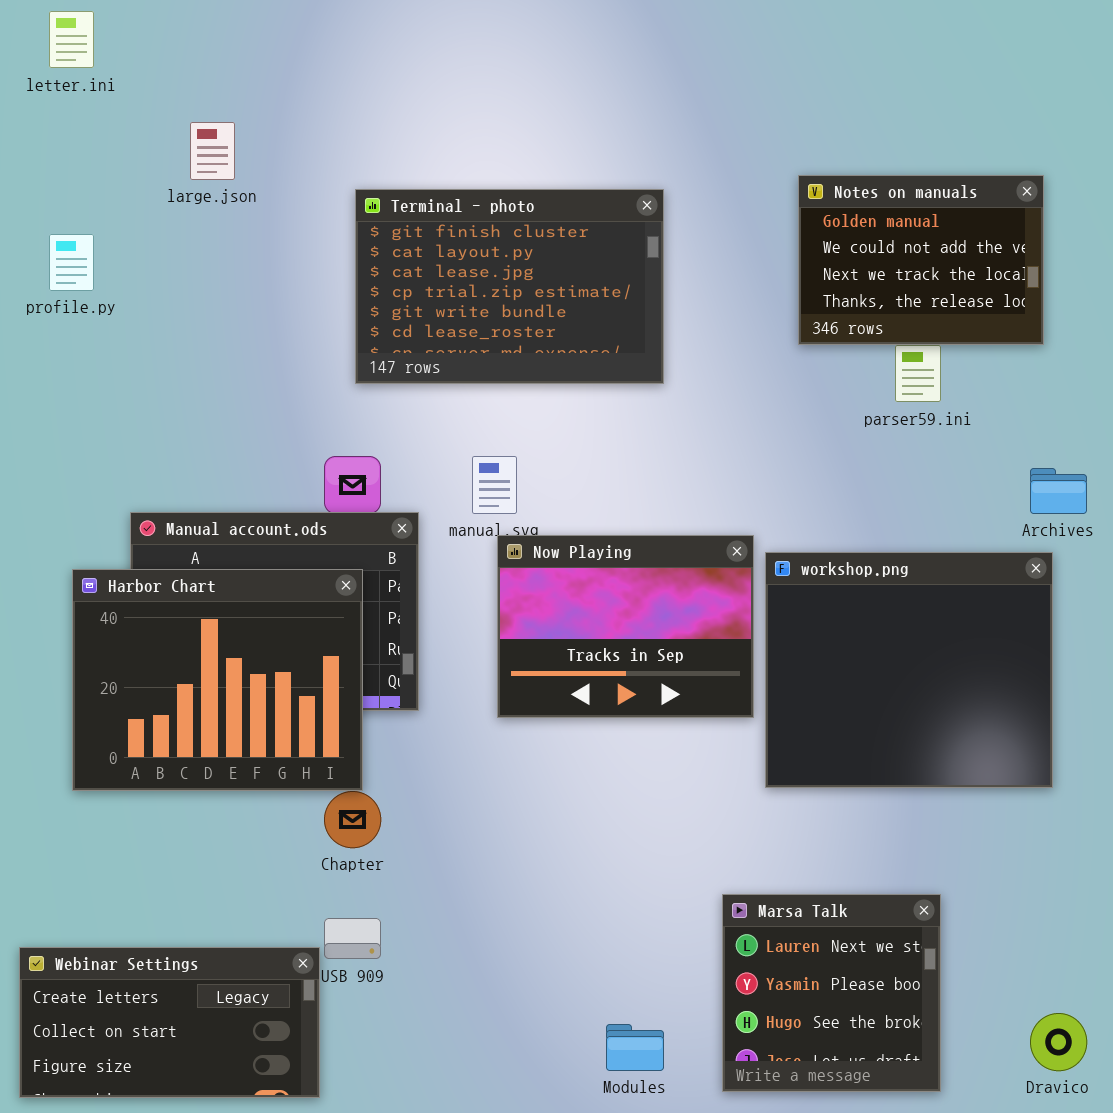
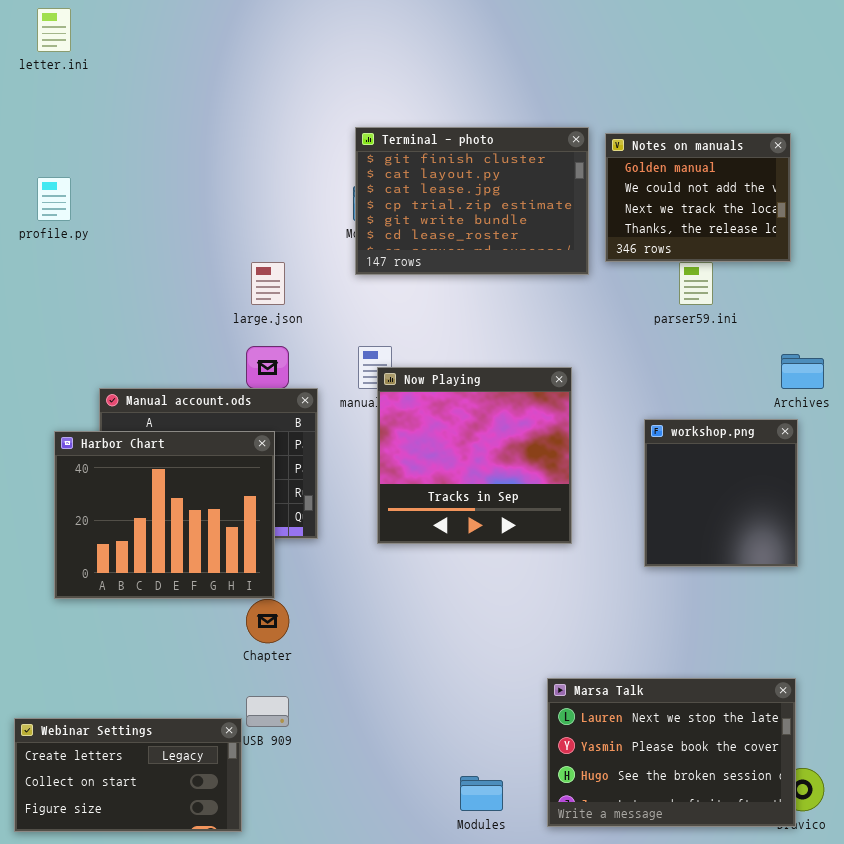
large.json: [190,122,235,180] -> [251,262,285,305], moved
Terminal - photo: [355,189,664,384] -> [355,127,589,275], moved
Now Playing: [497,535,754,718] -> [377,367,572,544], resized
workshop.png: [765,552,1053,788] -> [644,419,798,567], resized
Marsa Talk: [722,894,941,1092] -> [547,678,796,827], resized

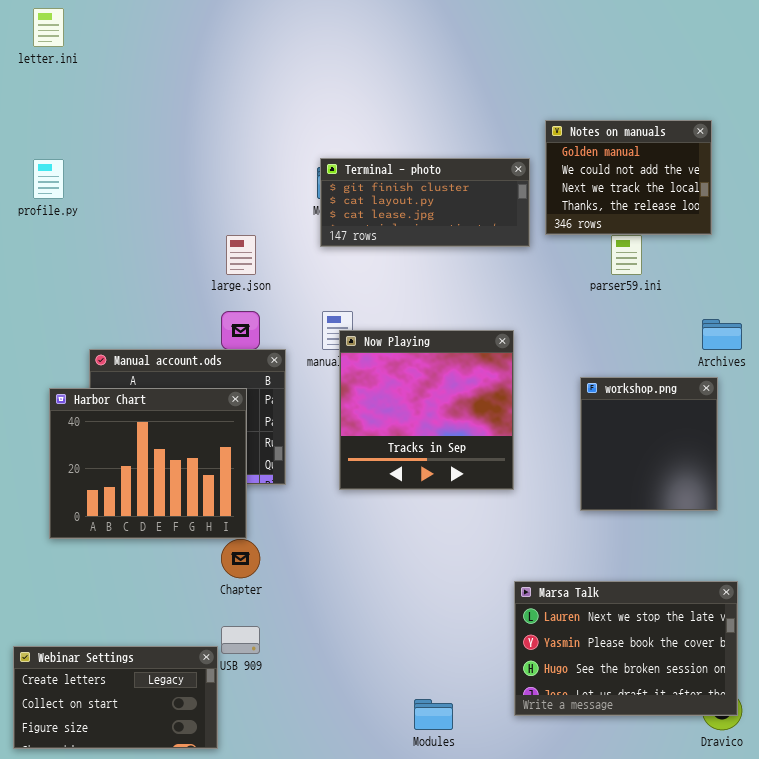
Terminal - photo: [355,127,589,275] -> [320,158,530,247], resized
Marsa Talk: [547,678,796,827] -> [514,581,738,716], moved

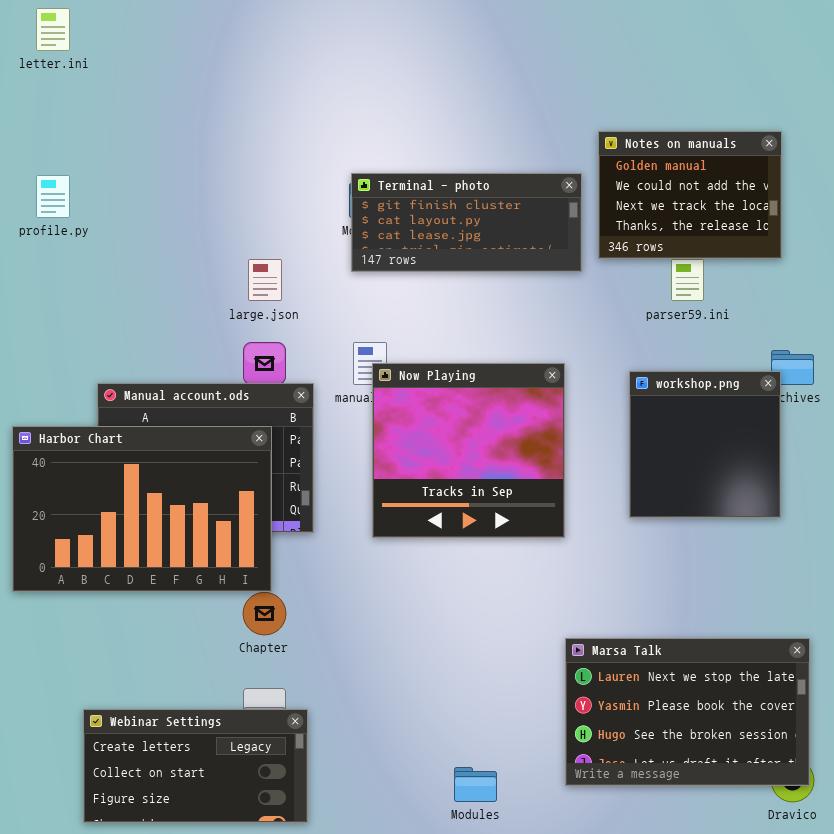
workshop.png: [580,377,718,511] -> [629,371,781,518], moved
Harbor Chart: [49,388,247,539] -> [12,426,272,592], resized
Webinar Settings: [13,646,218,749] -> [83,709,308,823], moved

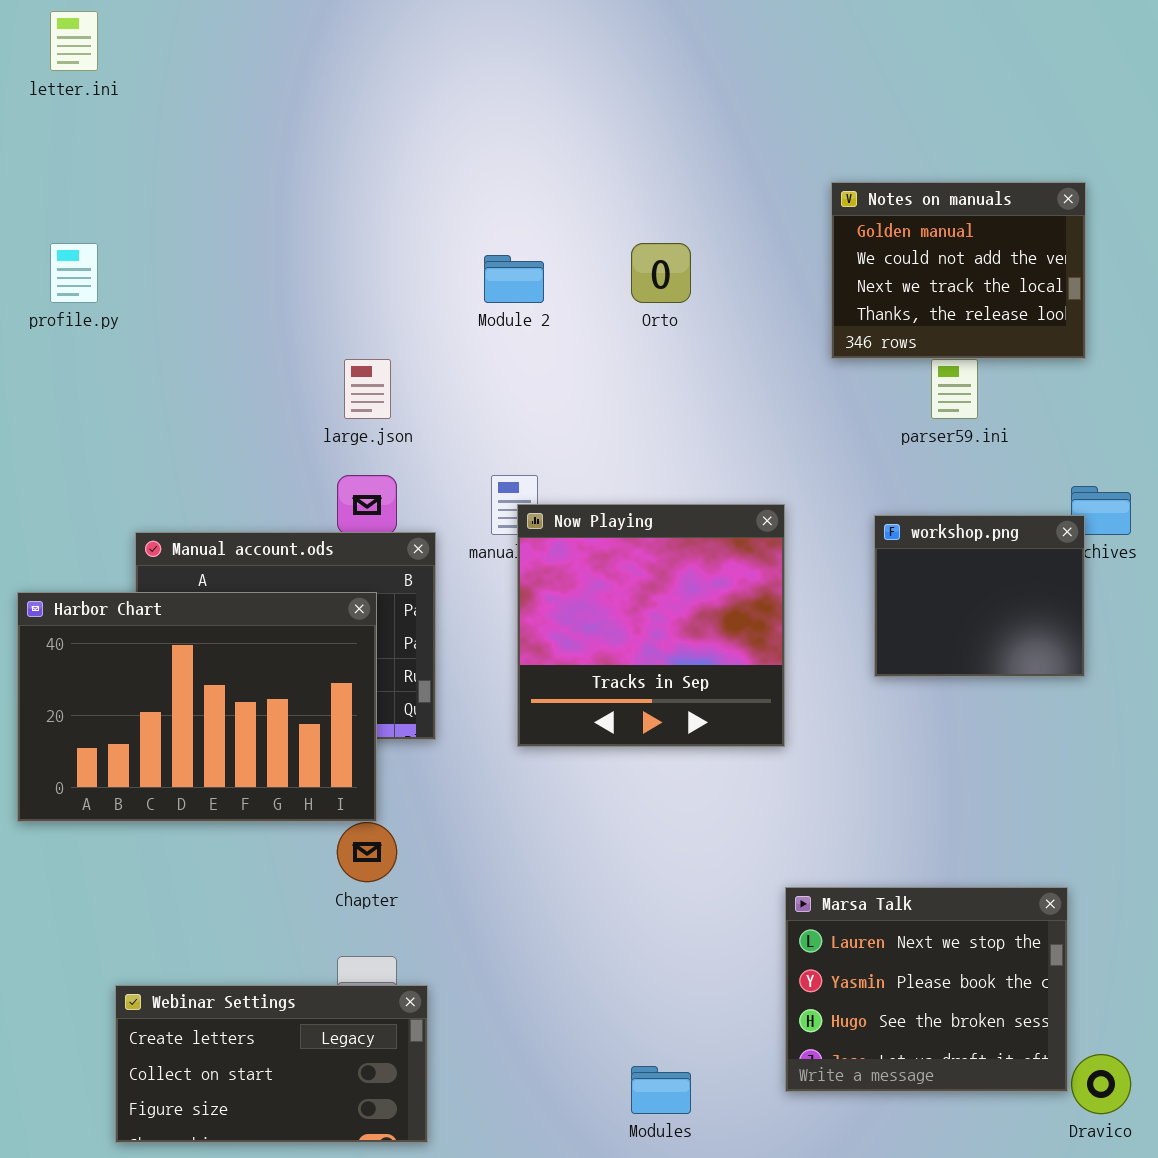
Terminal - photo: [351,173,582,272] -> none, closed
workshop.png: [629,371,781,518] -> [874,515,1085,677], resized
Marsa Talk: [565,638,810,786] -> [785,887,1068,1092], resized

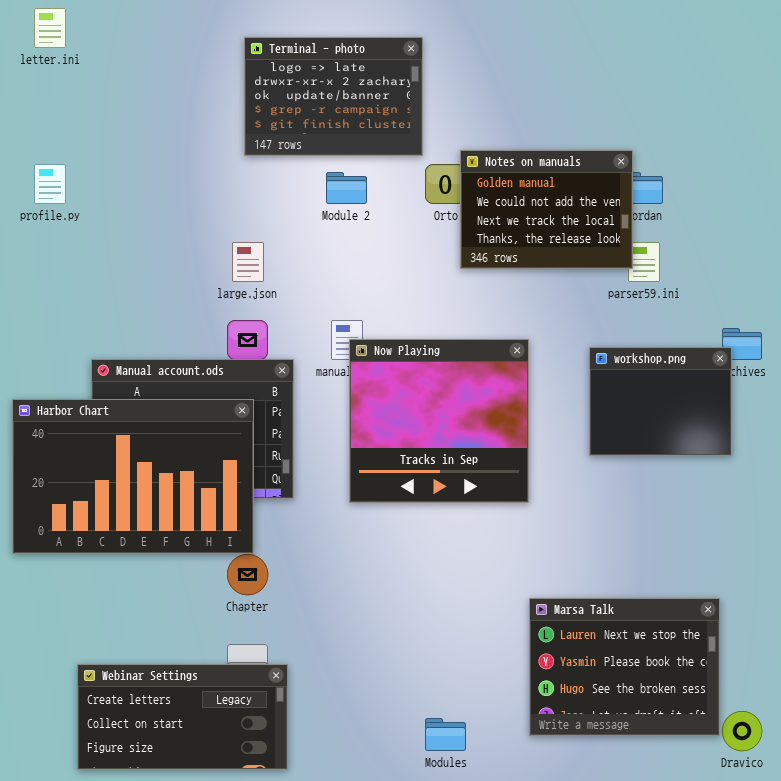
Terminal - photo: none -> [244,37,423,156], opened
Notes on manuals: [831,182,1086,359] -> [460,150,633,269], moved

